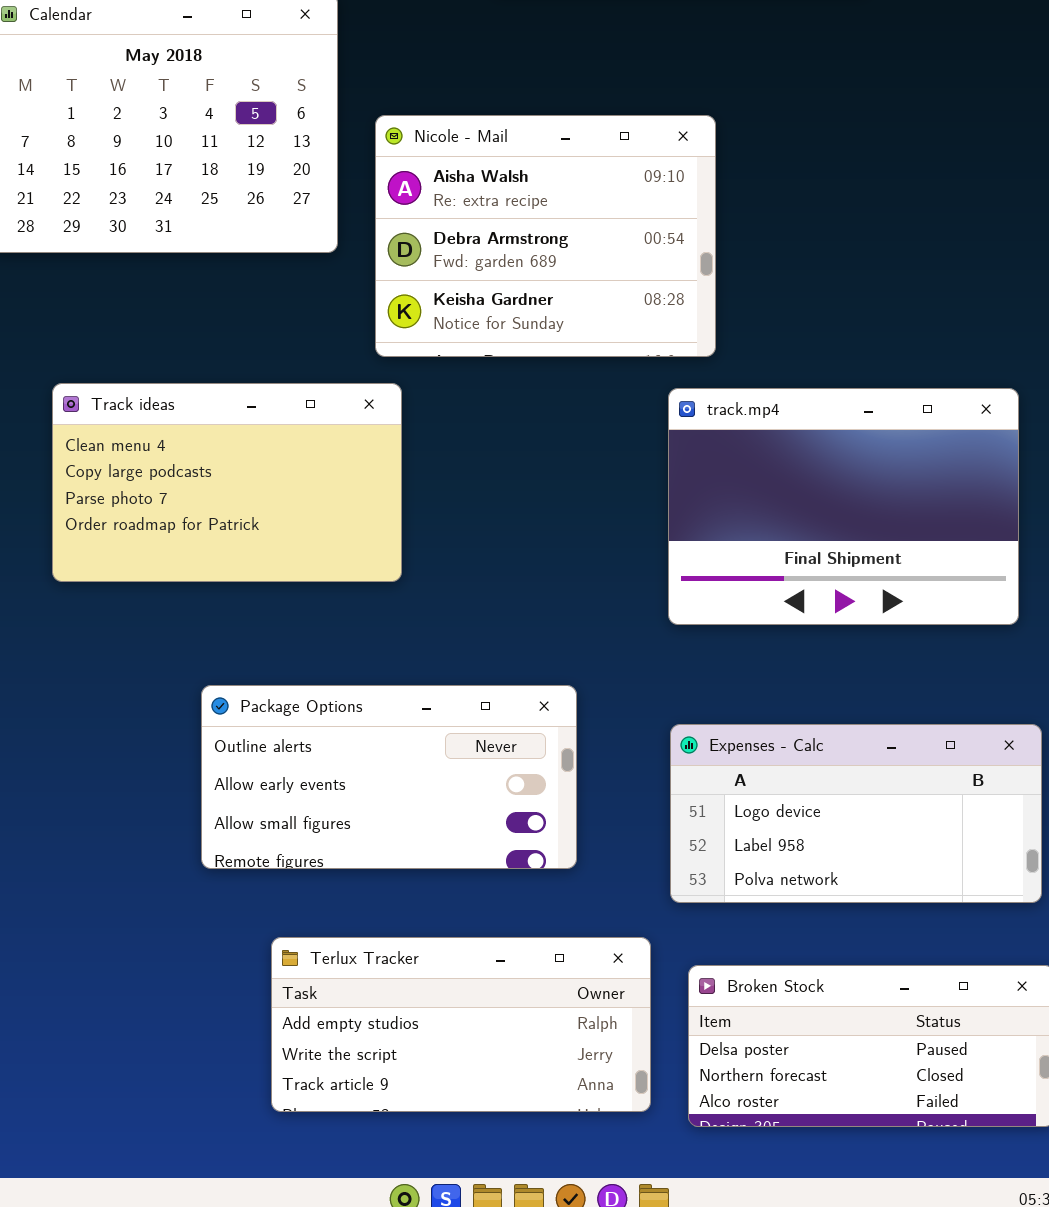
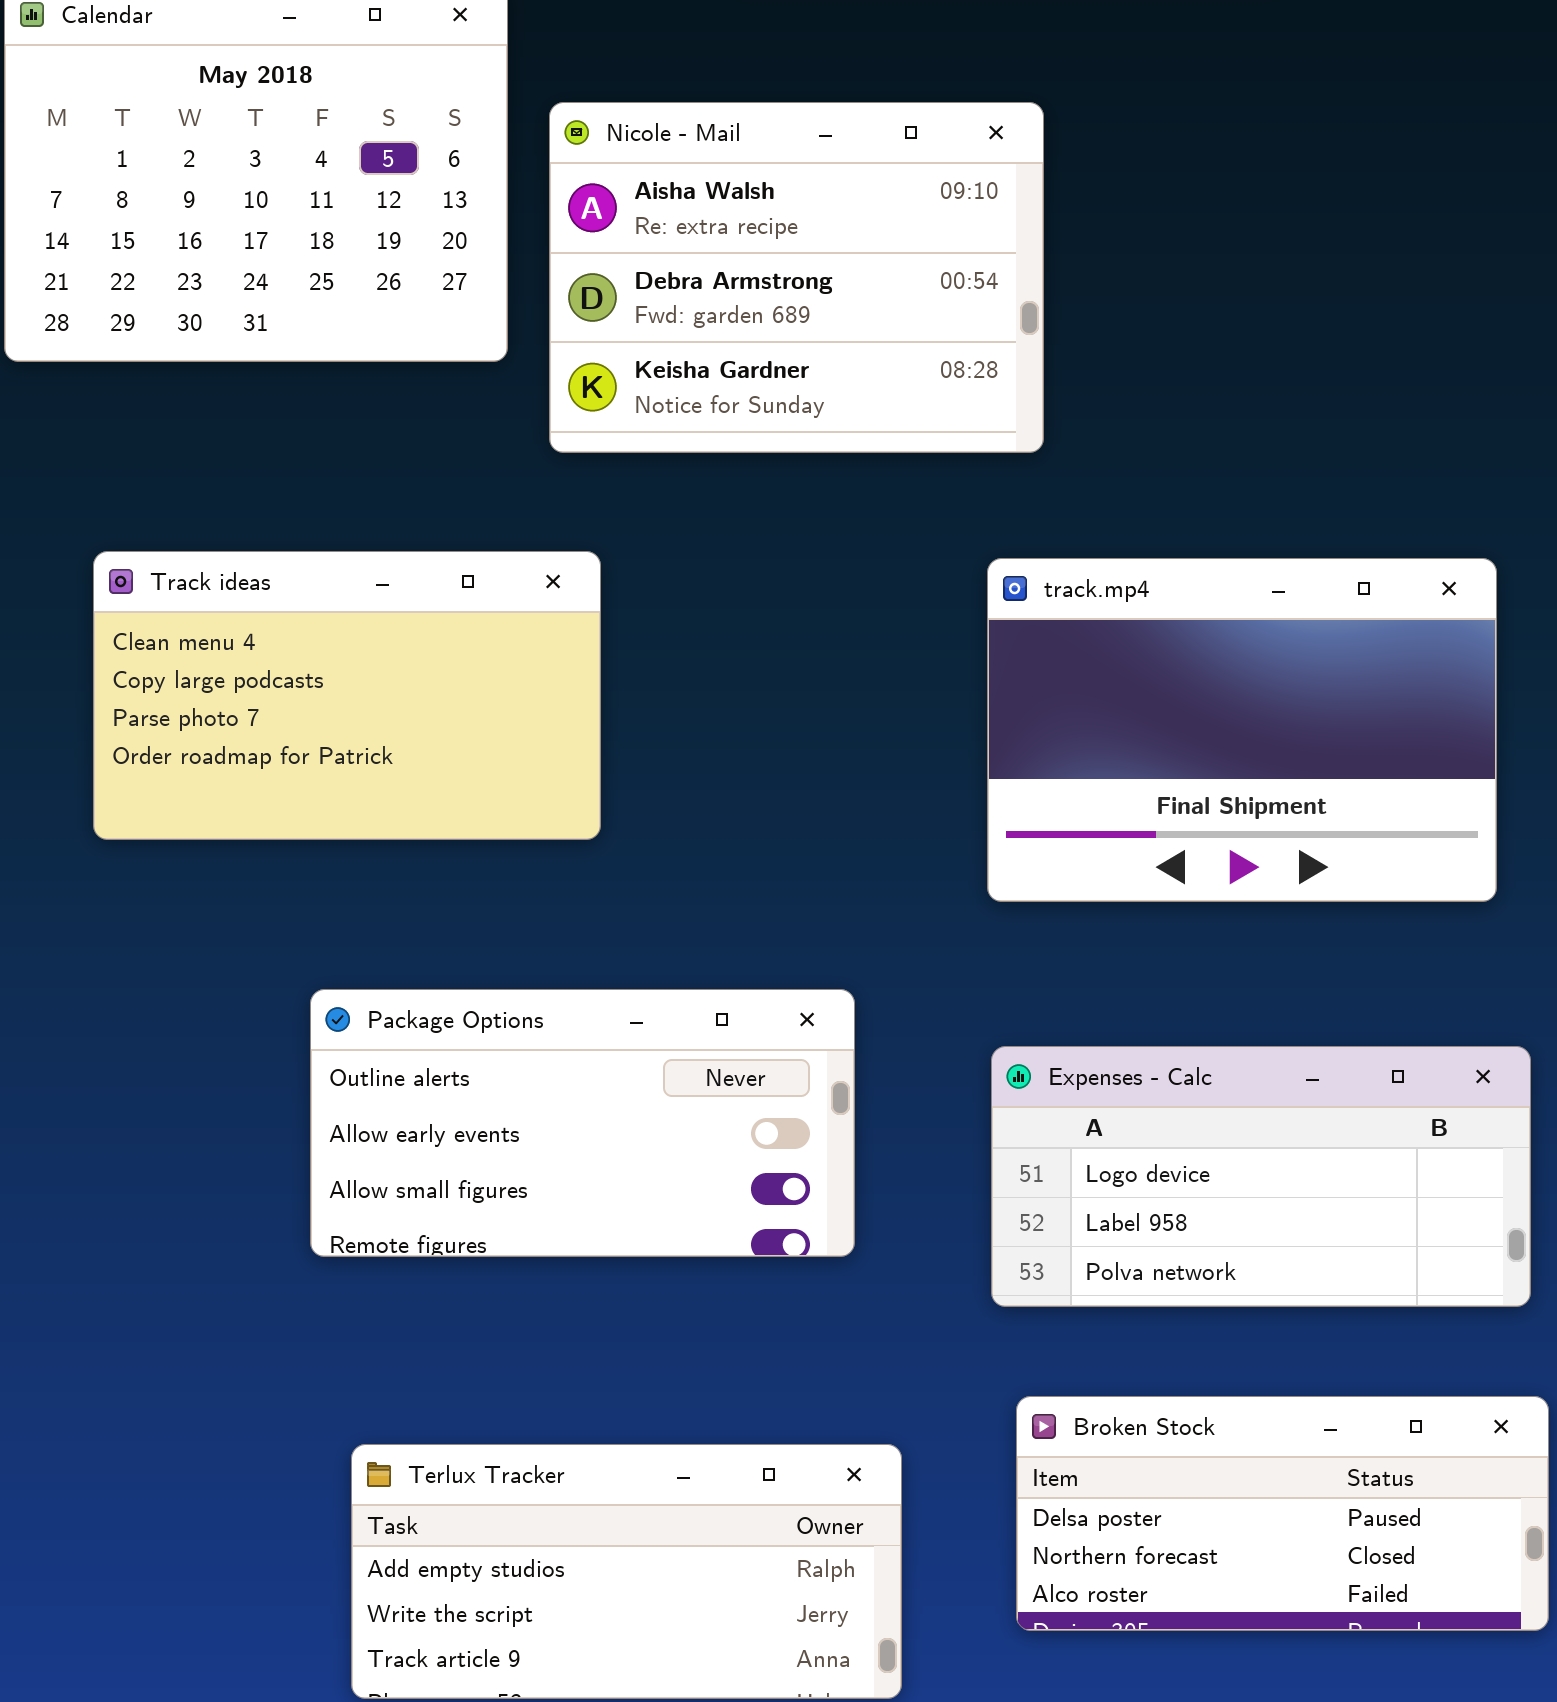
Nicole - Mail: [375,115,716,357] -> [549,102,1044,453], moved
Terlux Tracker: [271,937,651,1112] -> [351,1444,902,1699], moved

